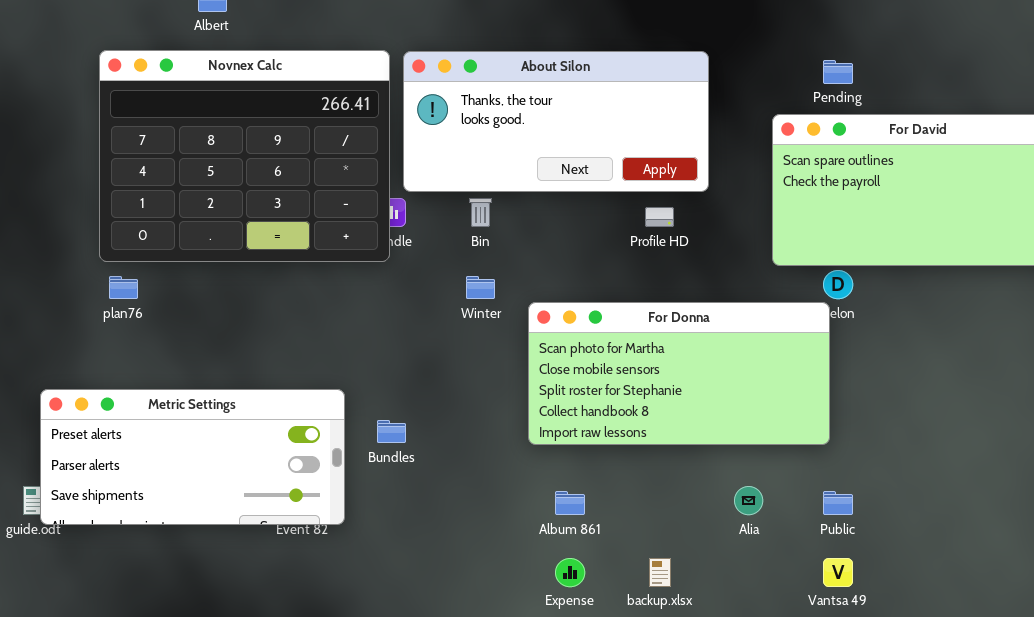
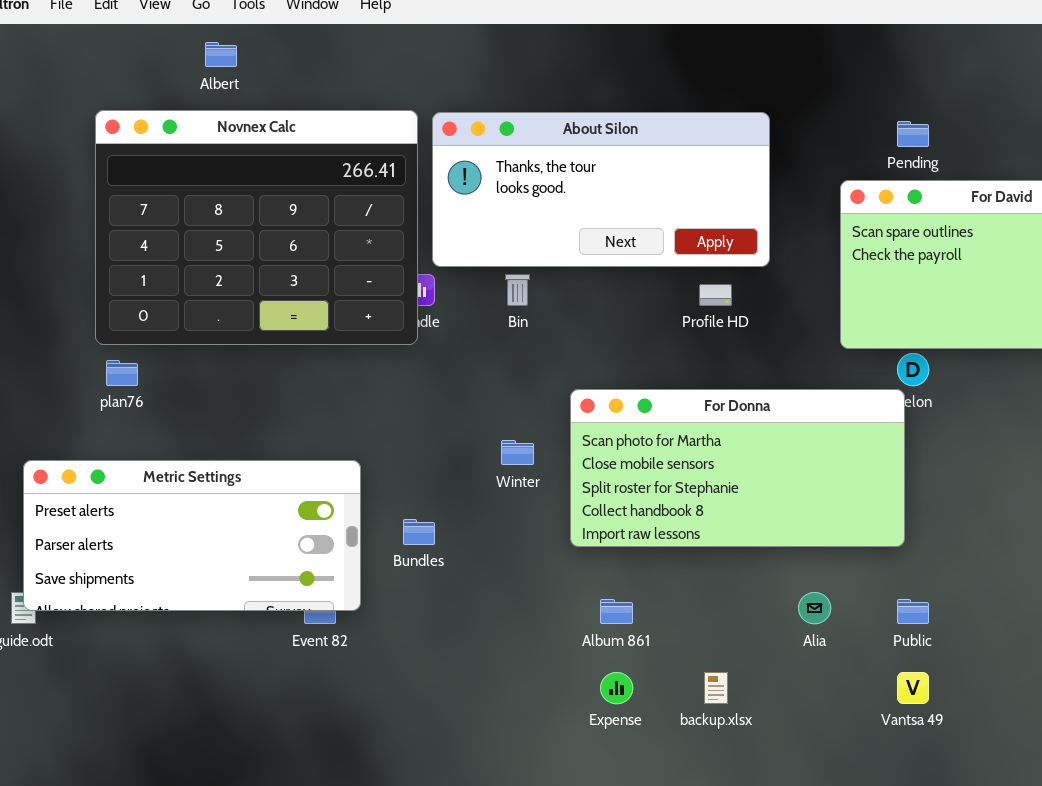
Winter: [466,276,495,299] -> [501,440,534,465], moved
Metric Settings: [40,389,345,525] -> [23,460,361,611], moved

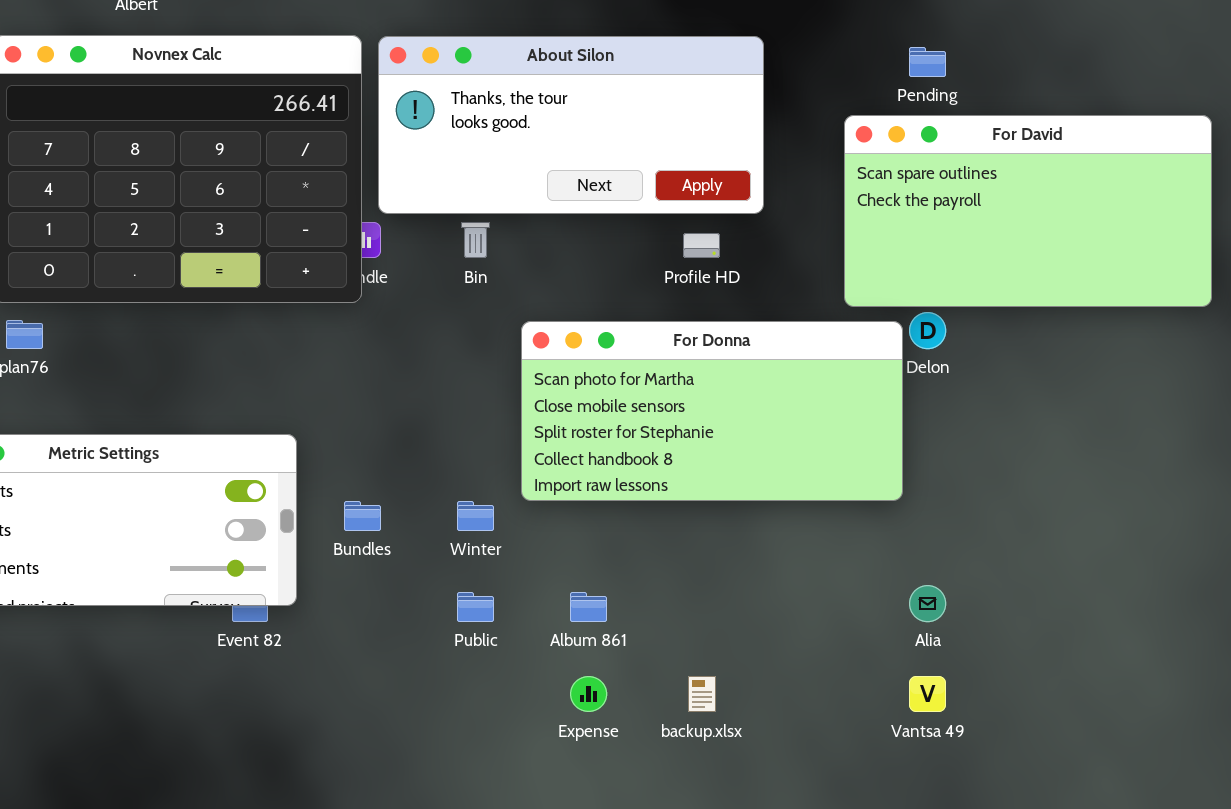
For Donna: [570,389,905,547] -> [521,321,903,501], moved
Winter: [501,440,534,465] -> [457,501,494,531], moved
Alia: [798,592,831,624] -> [909,585,946,622], moved
Public: [897,599,929,624] -> [457,592,494,622], moved

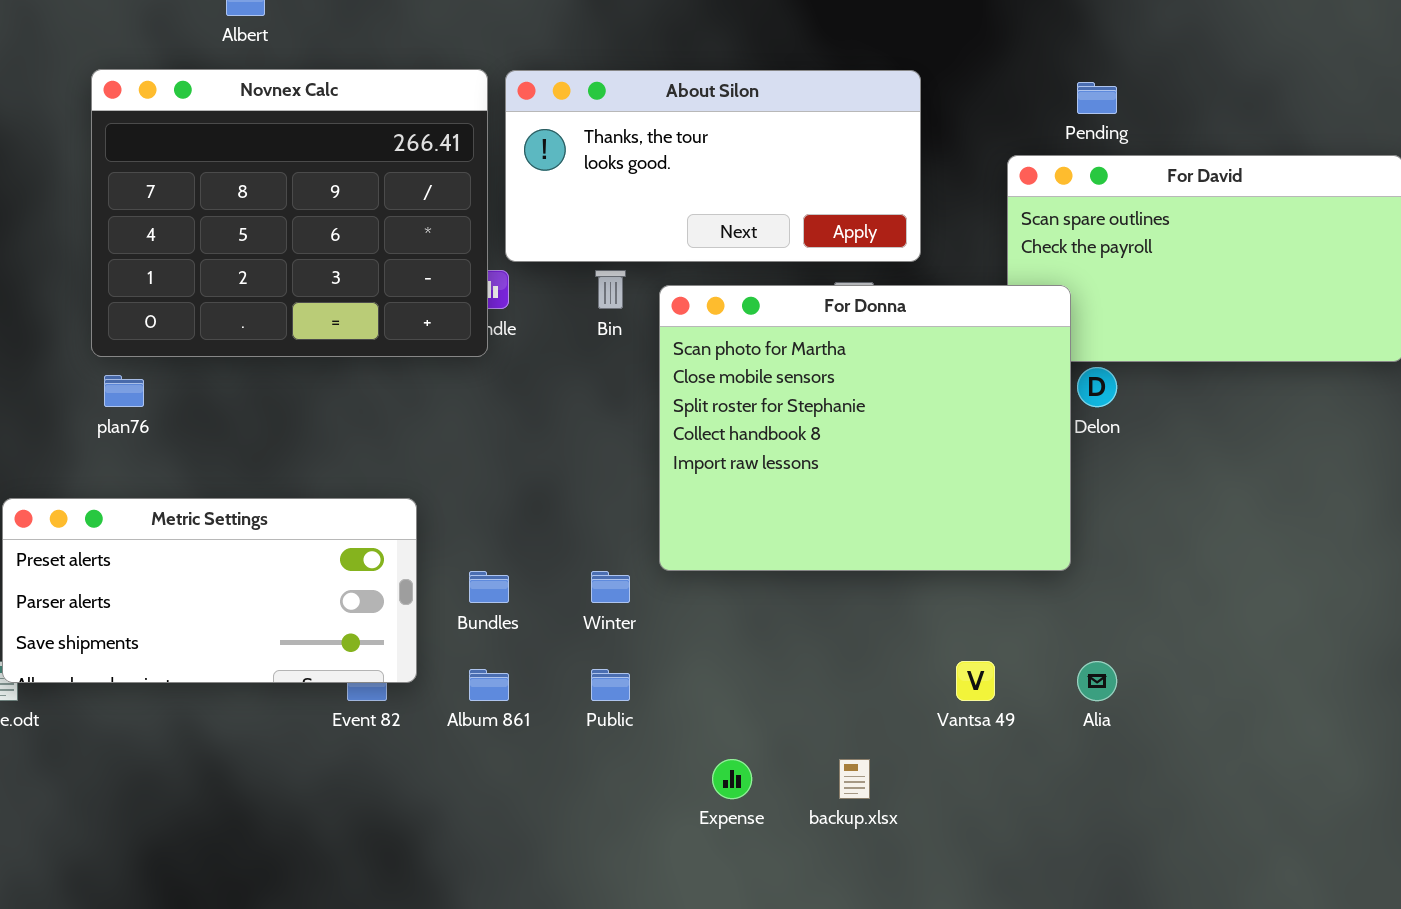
For Donna: [521,321,903,501] -> [659,285,1071,571], resized
Album 861: [570,592,607,622] -> [469,669,509,701], moved
Vantsa 49: [909,676,946,712] -> [956,661,995,701], moved

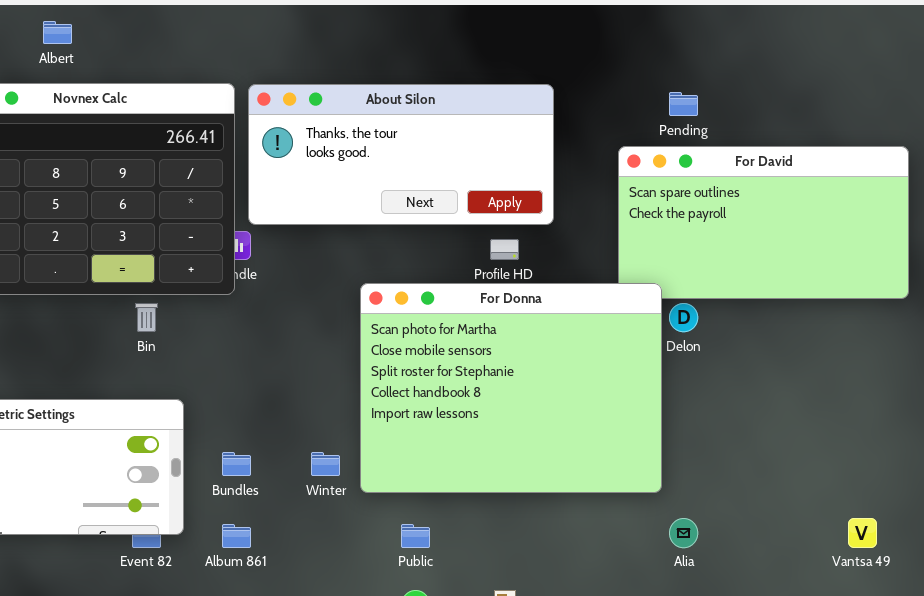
Bin: [595,270,626,309] -> [135,303,158,332], moved
For Donna: [659,285,1071,571] -> [360,283,662,493], moved
Vantsa 49: [956,661,995,701] -> [848,518,877,548], moved
Public: [591,669,630,701] -> [401,524,430,548], moved

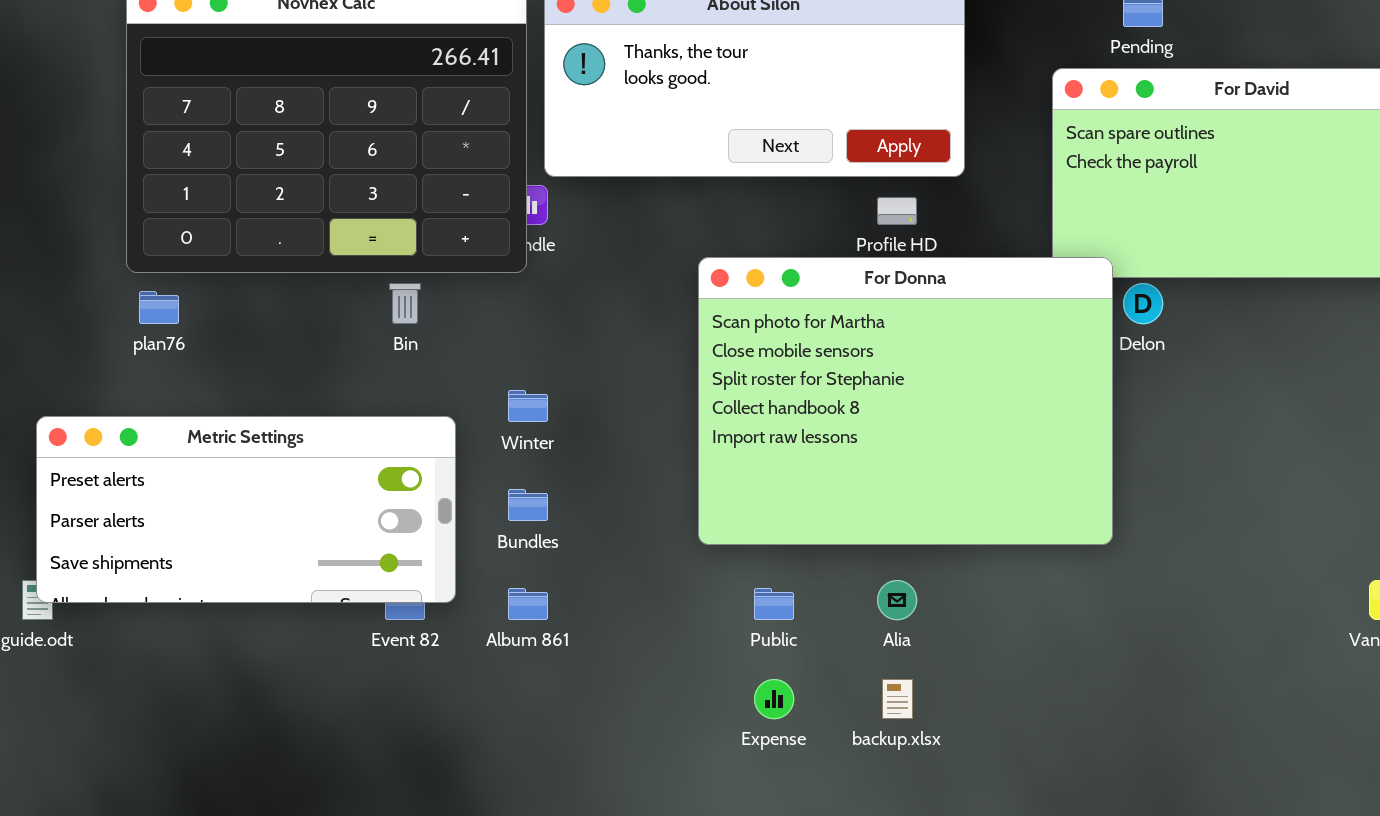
Winter: [311,452,340,476] -> [508,390,548,422], moved
Alia: [669,518,698,548] -> [877,580,917,620], moved

